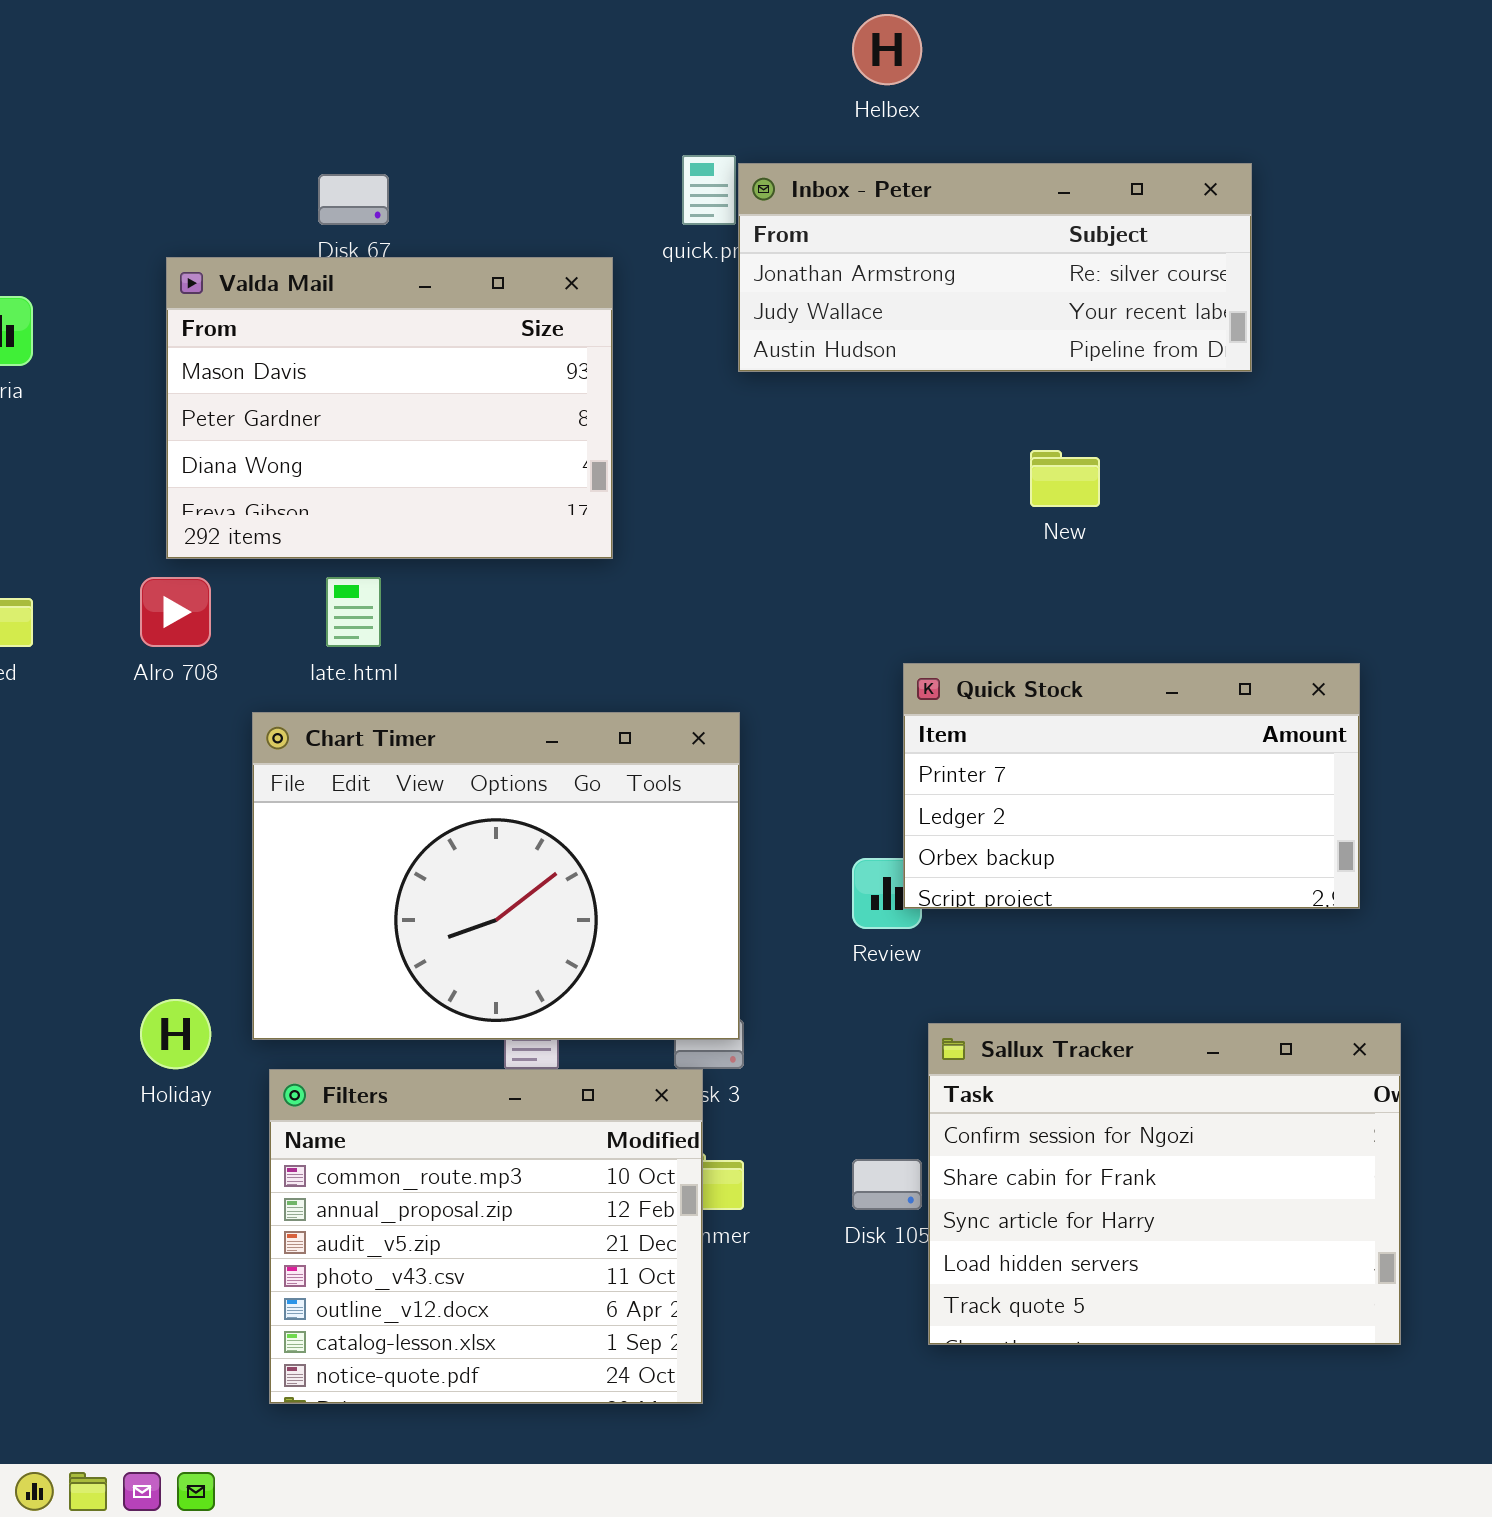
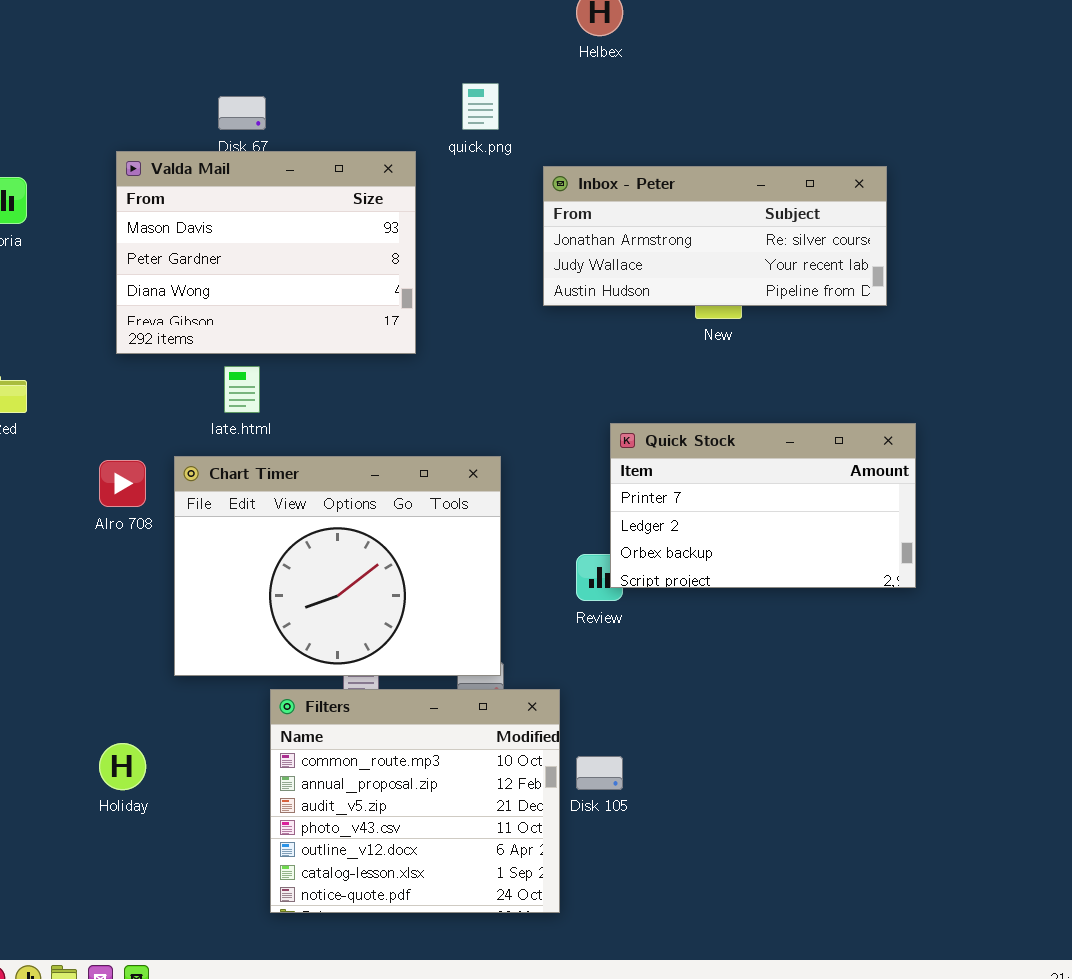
Inbox - Peter: [738,163,1252,372] -> [543,166,887,306], moved
Alro 708: [140,577,211,647] -> [99,460,146,507], moved
Holiday: [140,999,211,1069] -> [99,743,146,790], moved
Sallux Tracker: [928,1023,1401,1345] -> none, closed
Filters: [269,1069,703,1404] -> [270,689,560,913], moved

